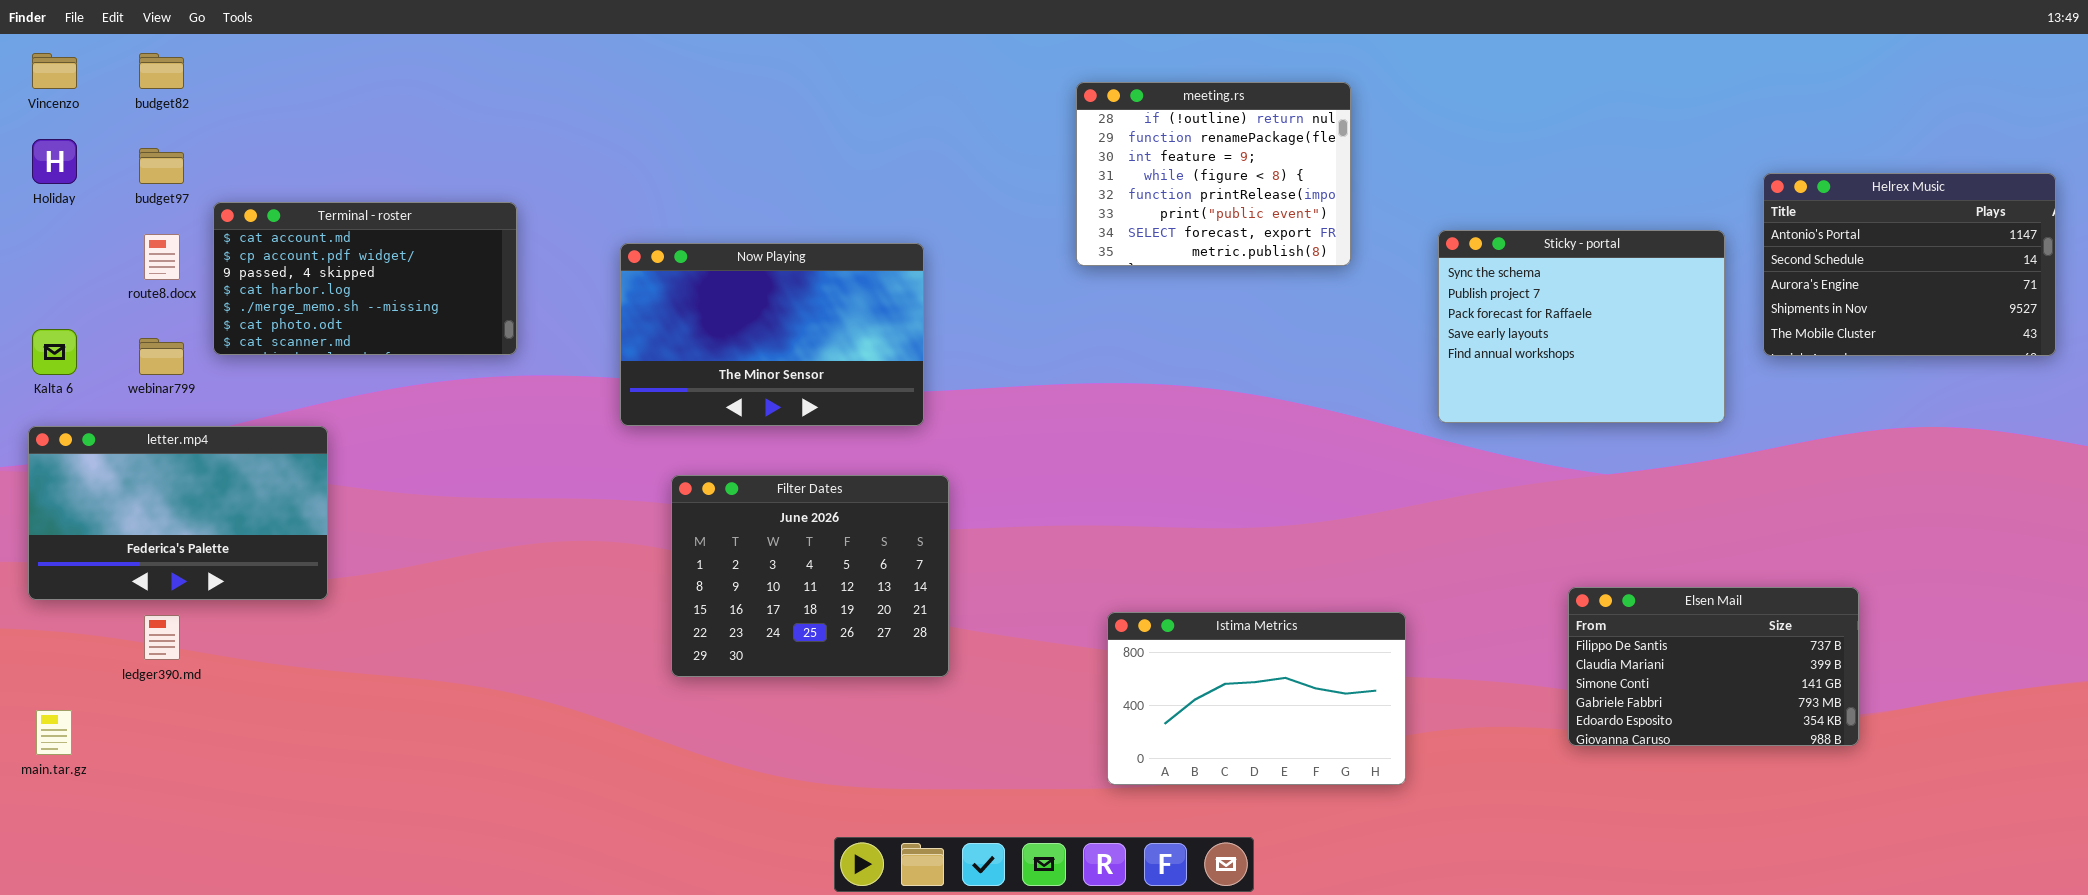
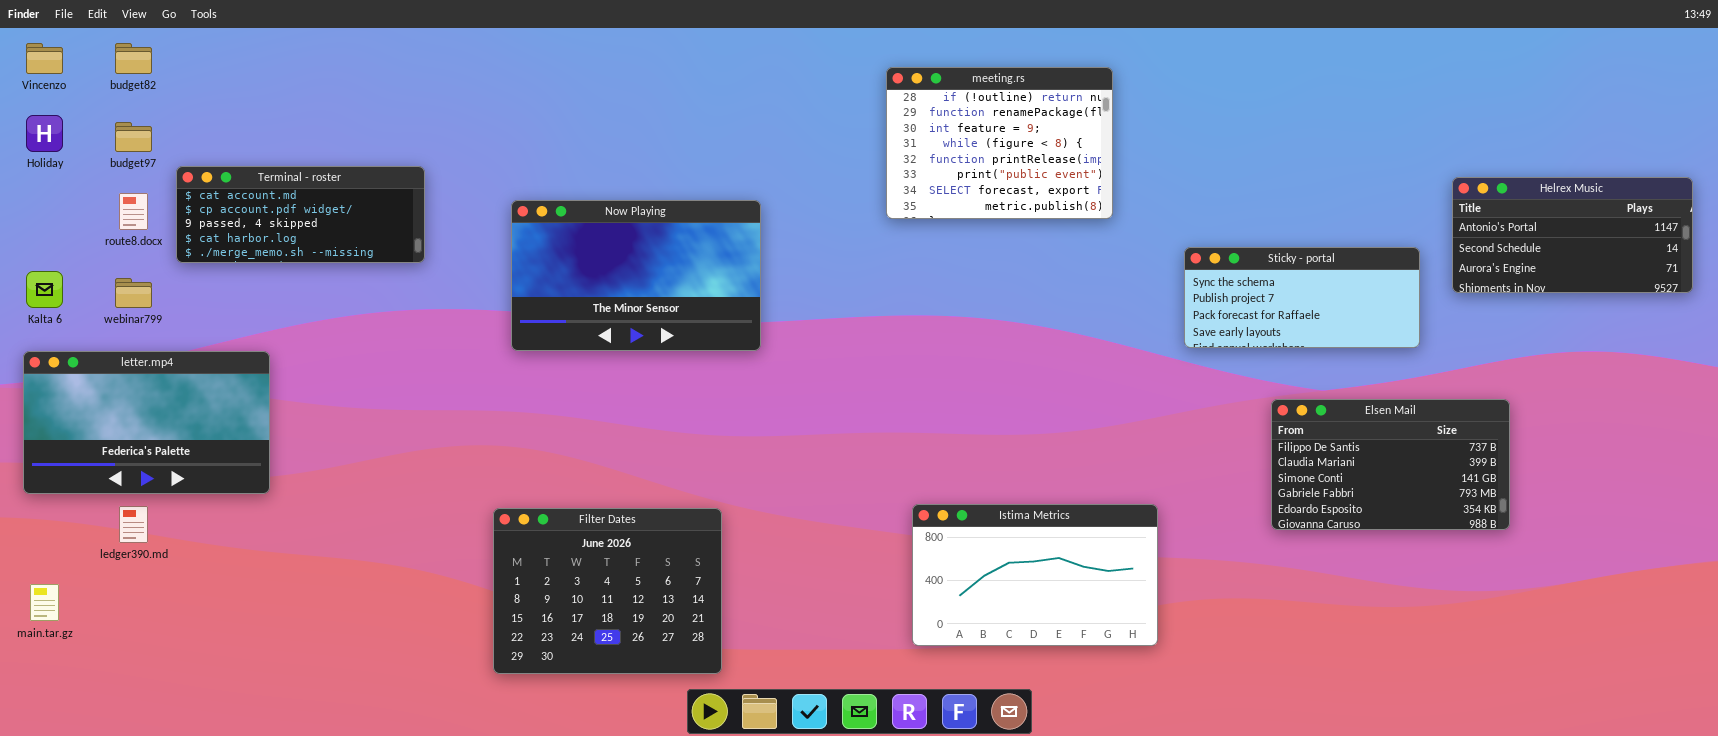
Helrex Music: [1763,173,2056,356] -> [1452,177,1693,293], resized
Terminal - roster: [213,202,517,355] -> [176,166,425,263], resized
Sticky - portal: [1438,230,1725,423] -> [1184,247,1420,348], resized
Filter Dates: [671,475,949,677] -> [493,508,722,674], moved
Elsen Mail: [1568,587,1859,746] -> [1271,399,1510,530], moved

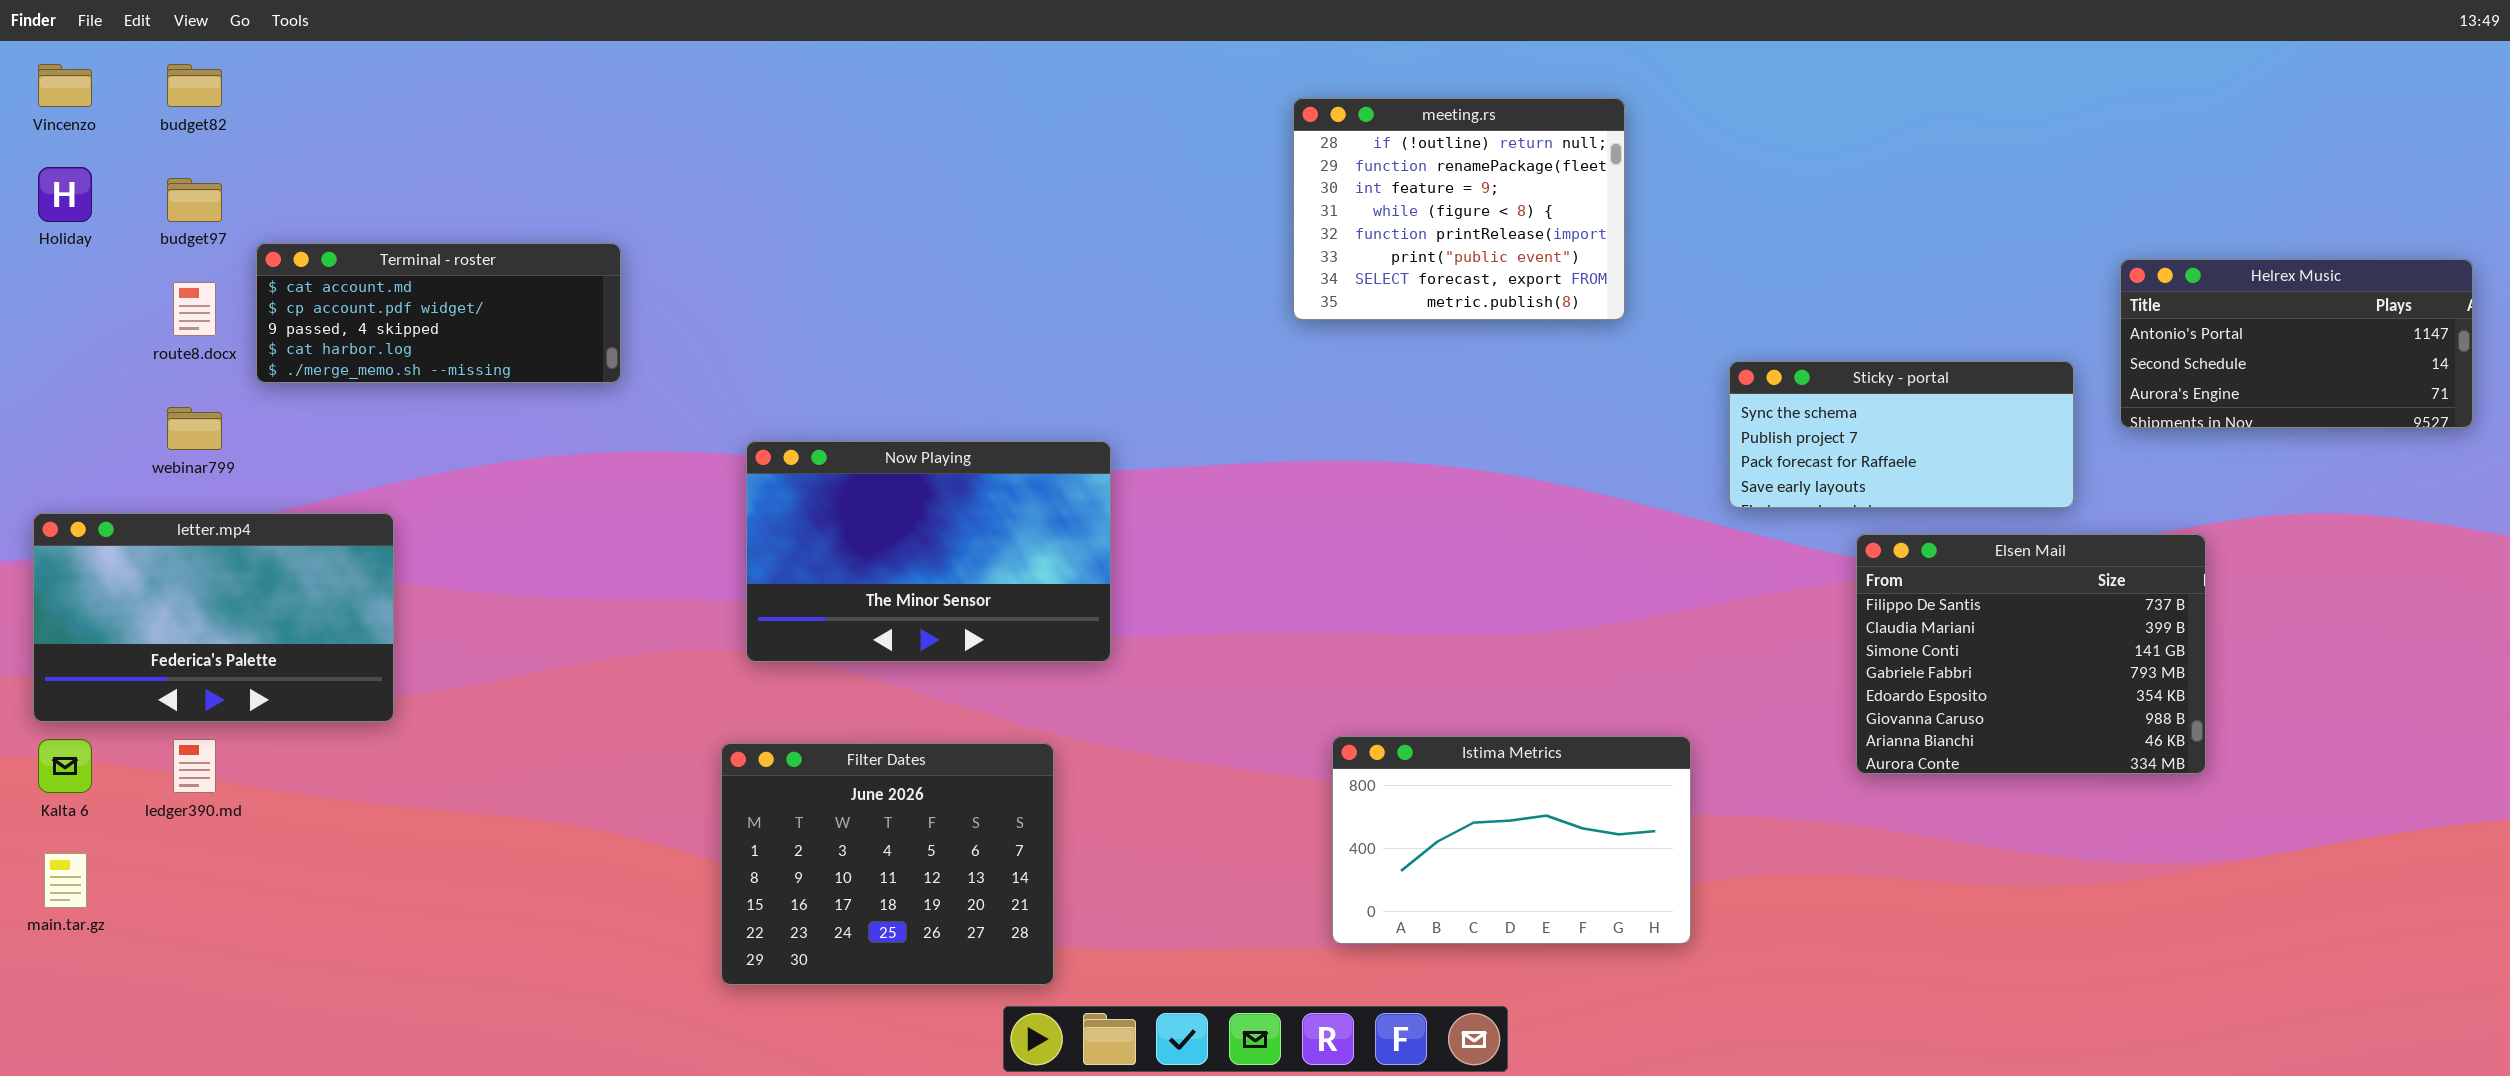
Now Playing: [511,200,761,351] -> [746,441,1111,662], moved
Kalta 6: [26,271,63,308] -> [38,739,92,793], moved
Elsen Mail: [1271,399,1510,530] -> [1856,534,2206,774], resized

